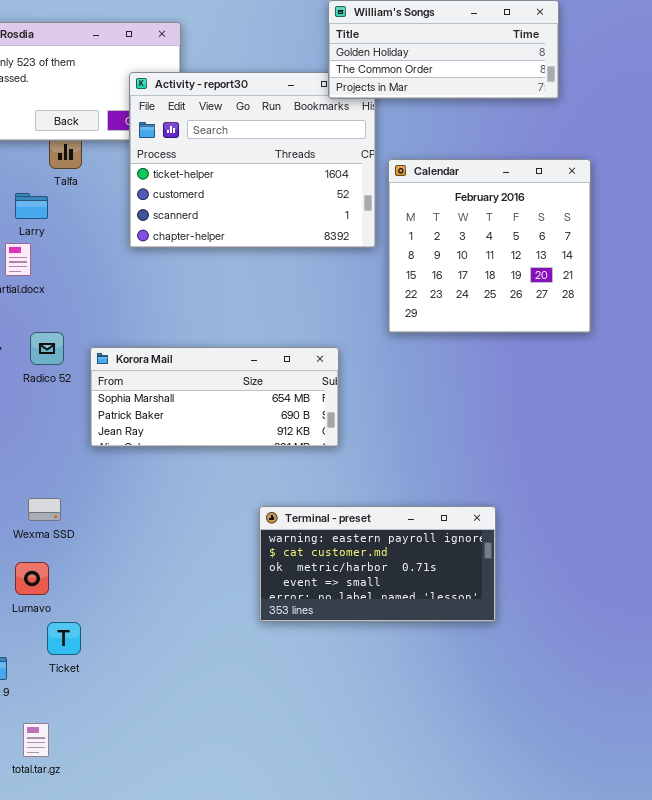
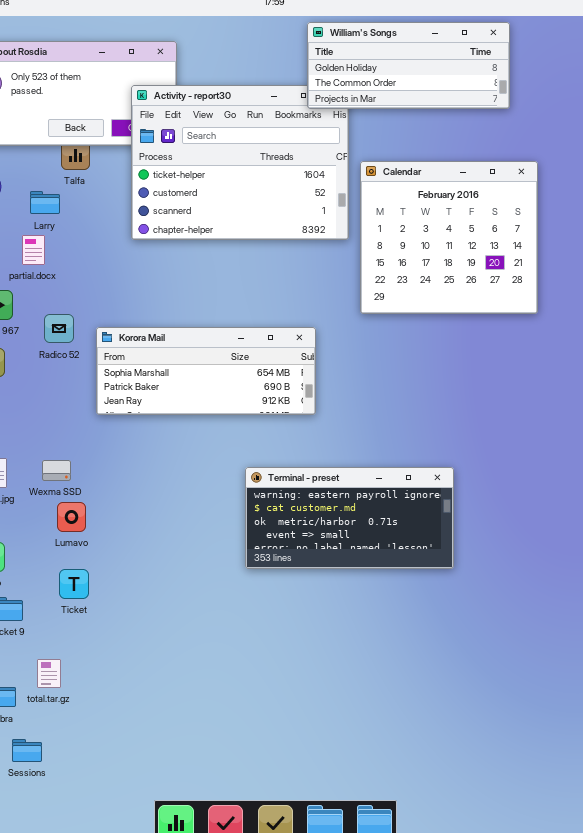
Lumavo: [15,562,49,595] -> [57,502,86,532], moved

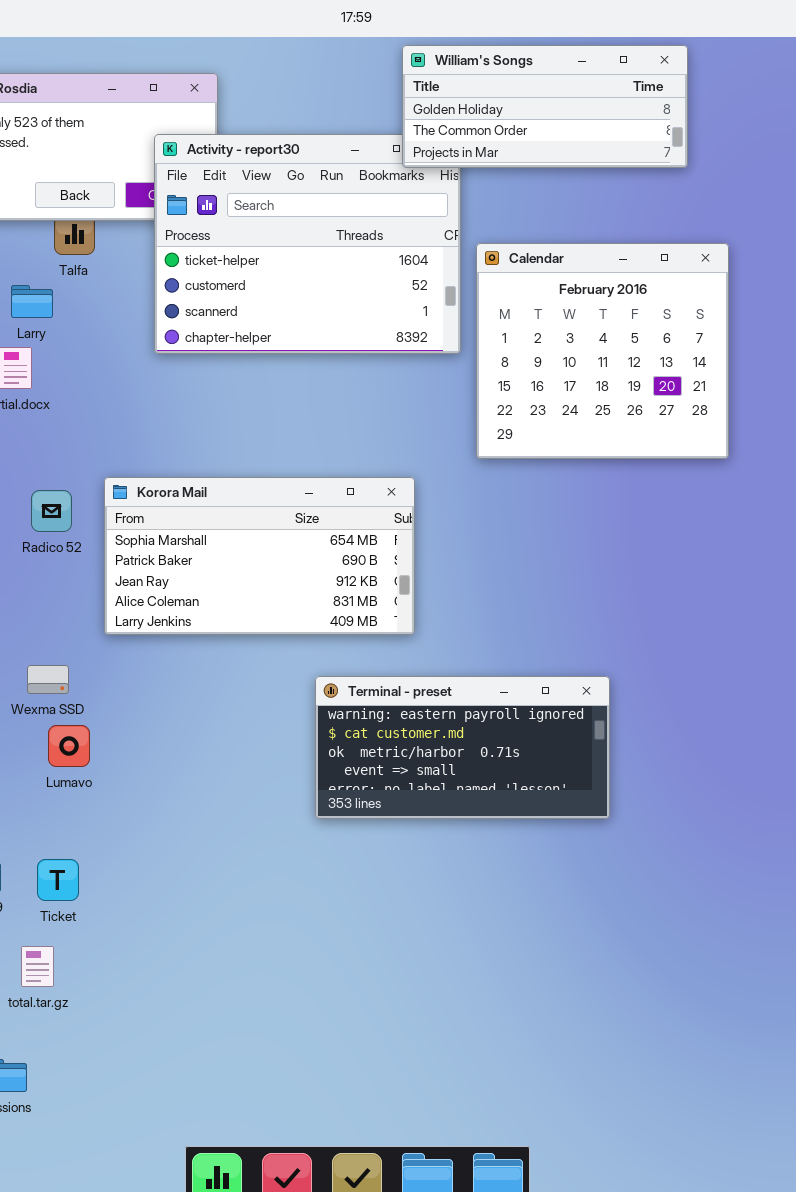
Radico 52: [44,314,74,343] -> [31,490,72,532], moved
Korora Mail: [96,327,316,415] -> [104,477,415,635], resized
Ticket: [59,569,89,599] -> [37,859,79,901], moved

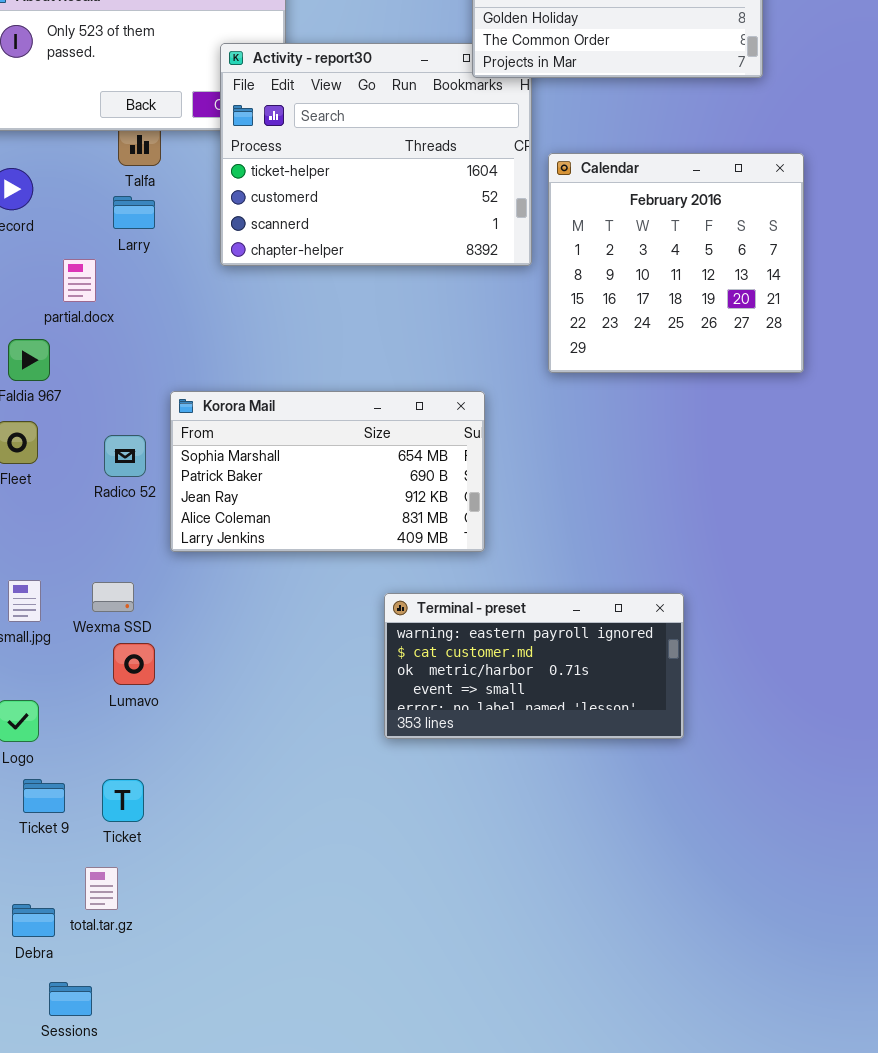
Larry: [11,285,53,318] -> [113,196,155,229], moved
Radico 52: [31,490,72,532] -> [104,435,146,477], moved

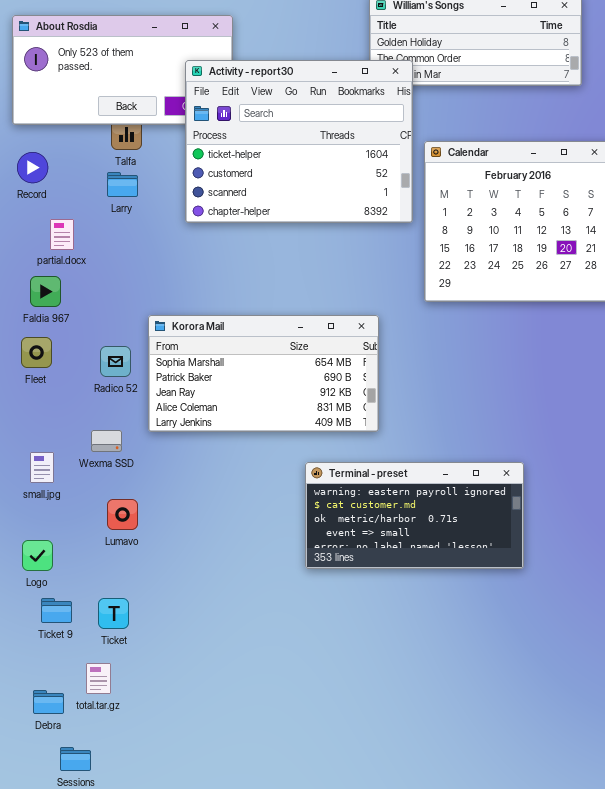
Activity - report30: [220,43,532,266] -> [185,60,413,223], raised
partial.docx: [63,259,96,302] -> [50,219,74,250], moved
Wexma SSD: [92,582,134,612] -> [91,430,122,452], moved

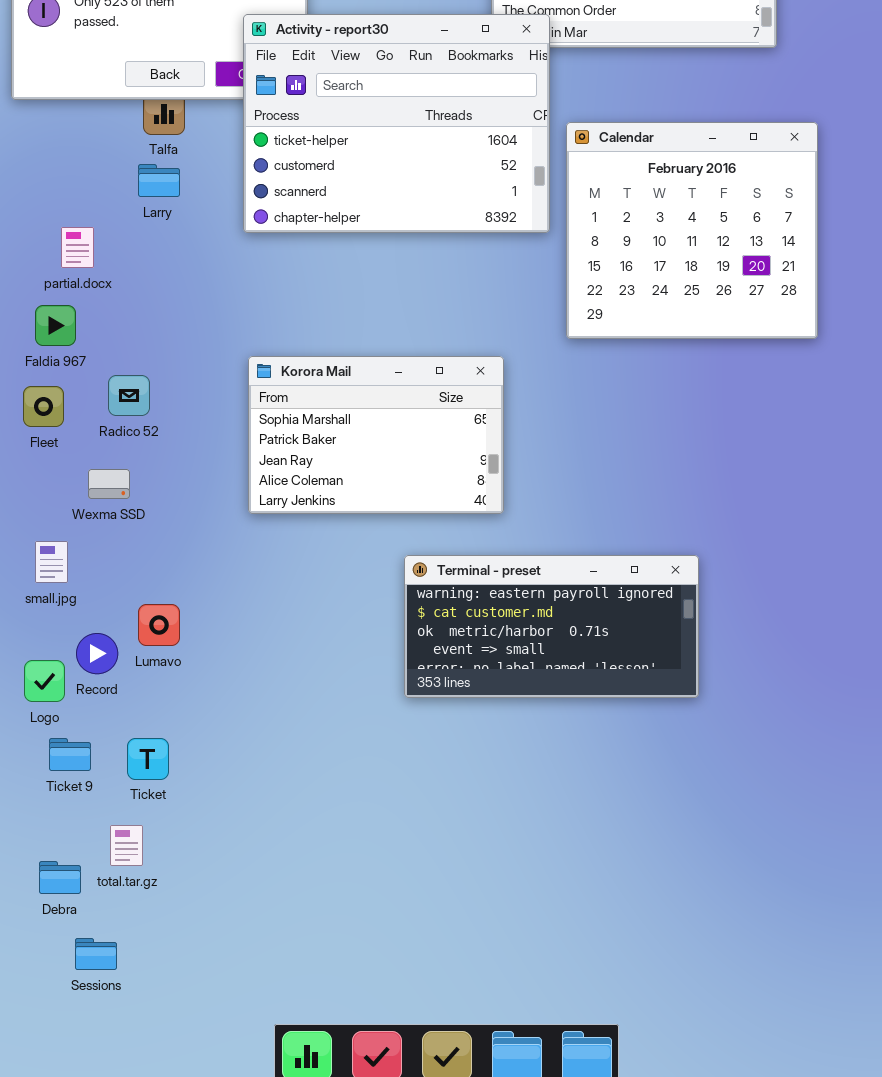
Record: [17,152,48,183] -> [76,633,118,674], moved
Korora Mail: [148,315,379,432] -> [248,356,504,514], resized
Radico 52: [100,346,131,377] -> [108,375,150,416], moved
Wexma SSD: [91,430,122,452] -> [88,469,130,499], moved

